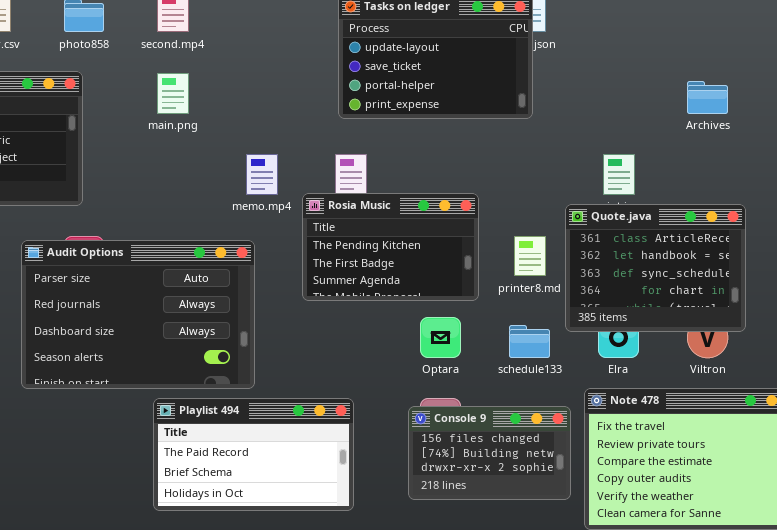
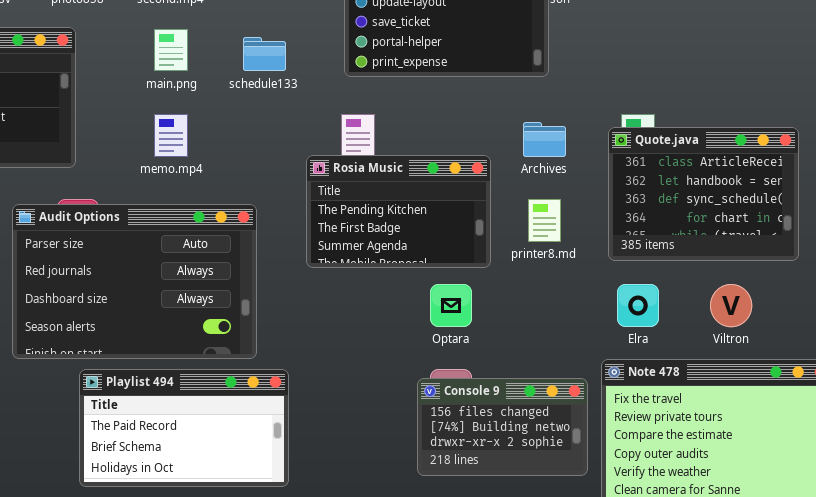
Archives: [687,81,728,114] -> [523,122,566,157], moved
memo.mp4: [246,154,278,195] -> [154,114,188,157], moved
Quote.java: [565,204,746,332] -> [608,127,799,261], moved
schedule133: [509,325,550,358] -> [243,37,286,71], moved
Playlist 494: [153,398,354,511] -> [79,369,289,487], moved

